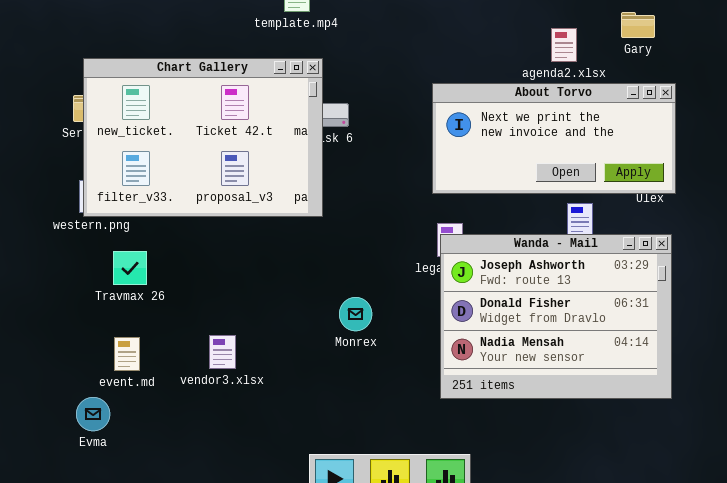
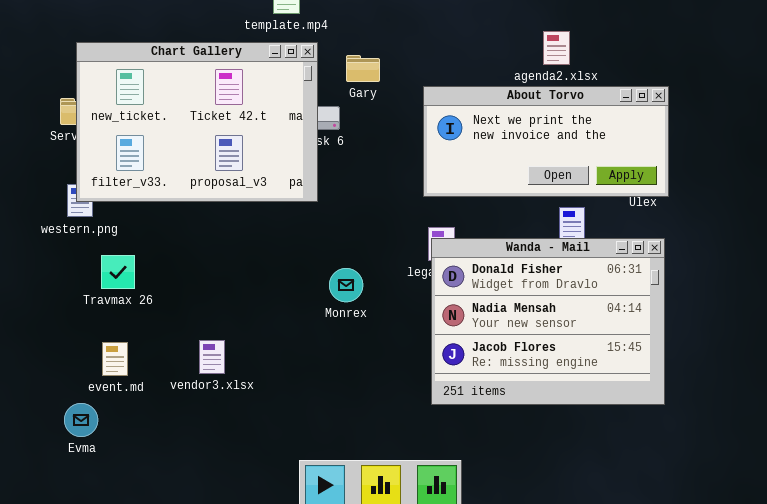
Gary: [621,12,655,38] -> [346,55,380,82], moved
Chart Gallery: [83,58,323,217] -> [76,42,318,202], moved
Wanda - Mail: [440,234,672,399] -> [431,238,665,405], scrolled down 1 row
Monrex: [339,297,372,331] -> [329,268,363,302], moved

